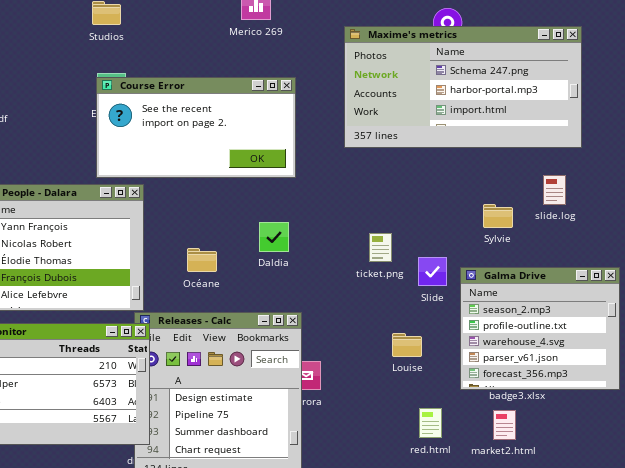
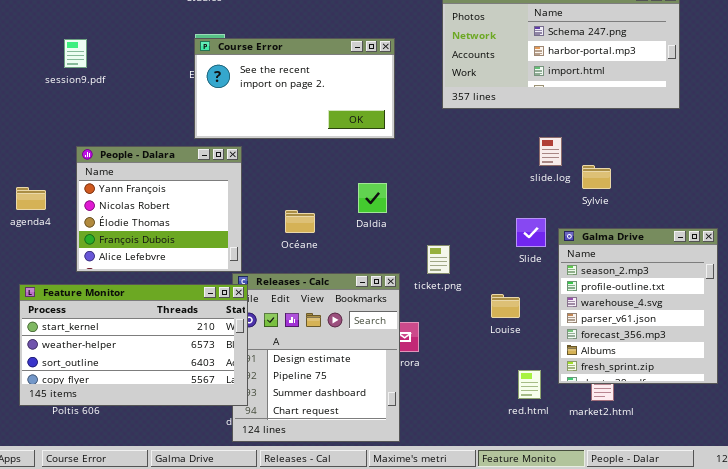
slide.log: [543,175,566,205] -> [539,137,562,166], moved
ticket.png: [369,233,392,262] -> [427,245,450,274], moved
Galma Drive: [460,267,620,390] -> [558,228,718,384], resized

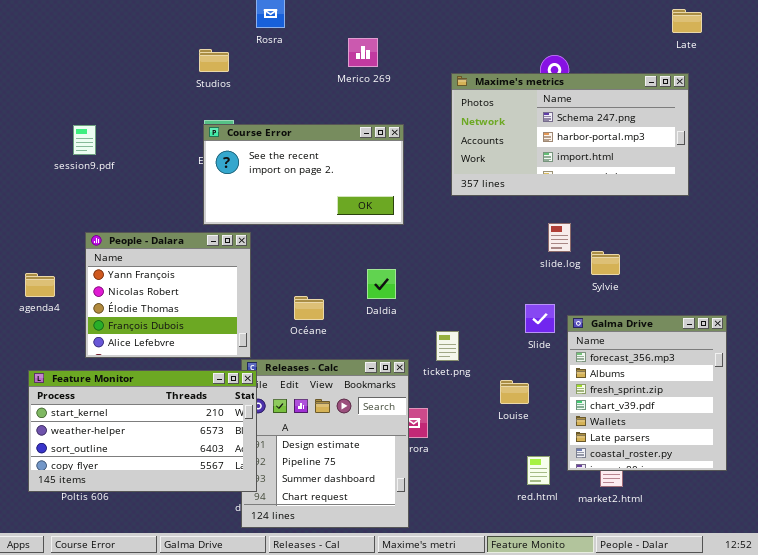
Galma Drive: [558,228,718,384] -> [567,315,727,471], scrolled down 4 rows

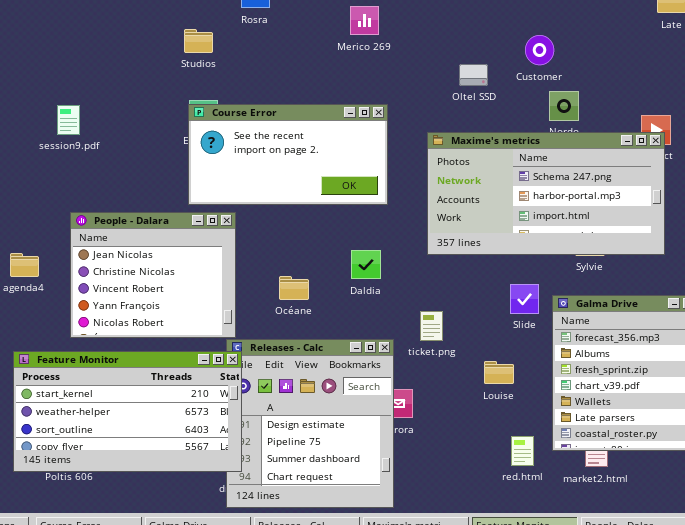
Merico 269: [348,38,378,67] -> [350,6,379,35], moved
Maxime's metrics: [451,73,689,196] -> [427,132,665,255], moved
People - Dalara: [85,232,251,358] -> [70,212,236,338], scrolled up 3 rows

